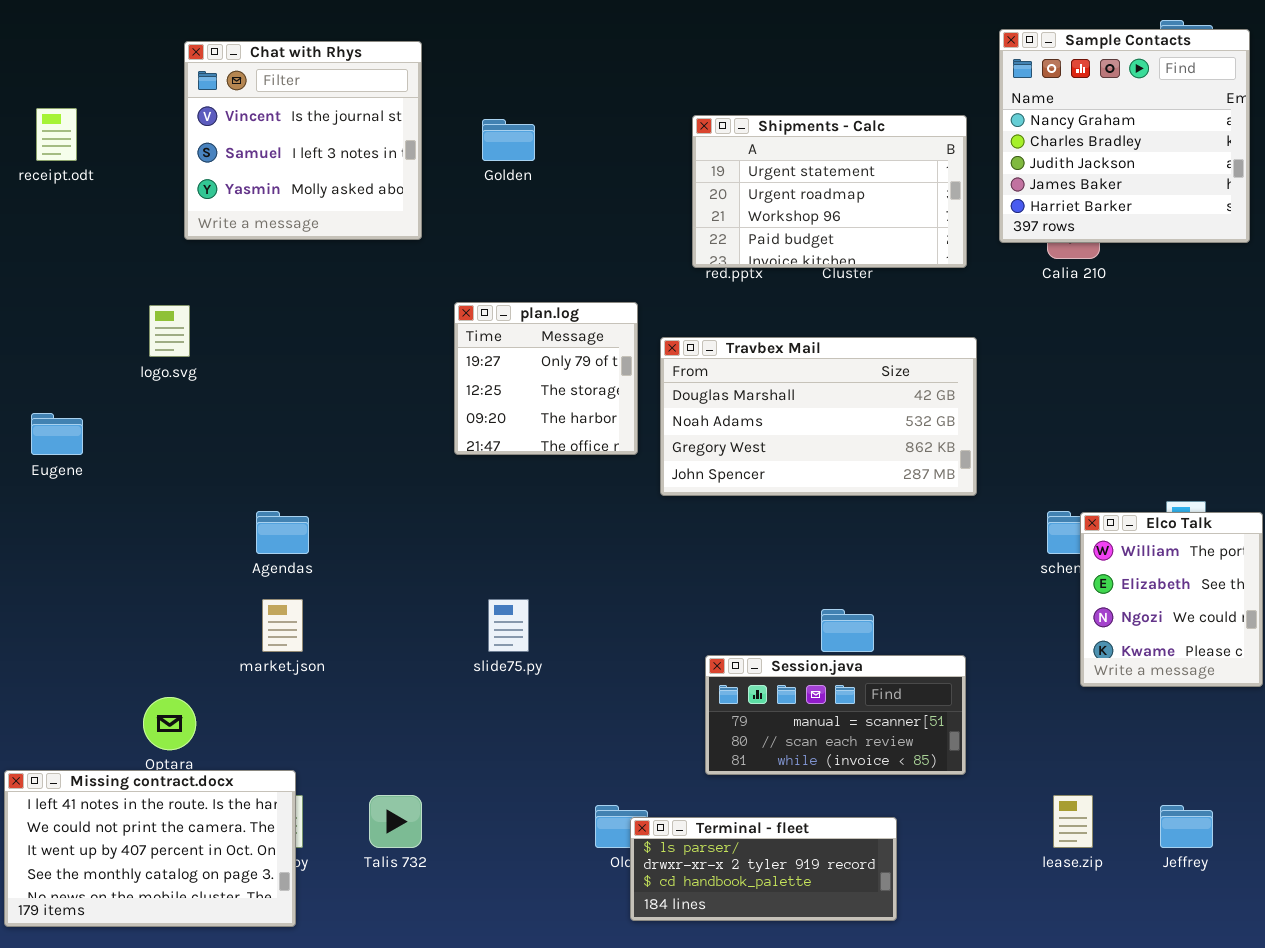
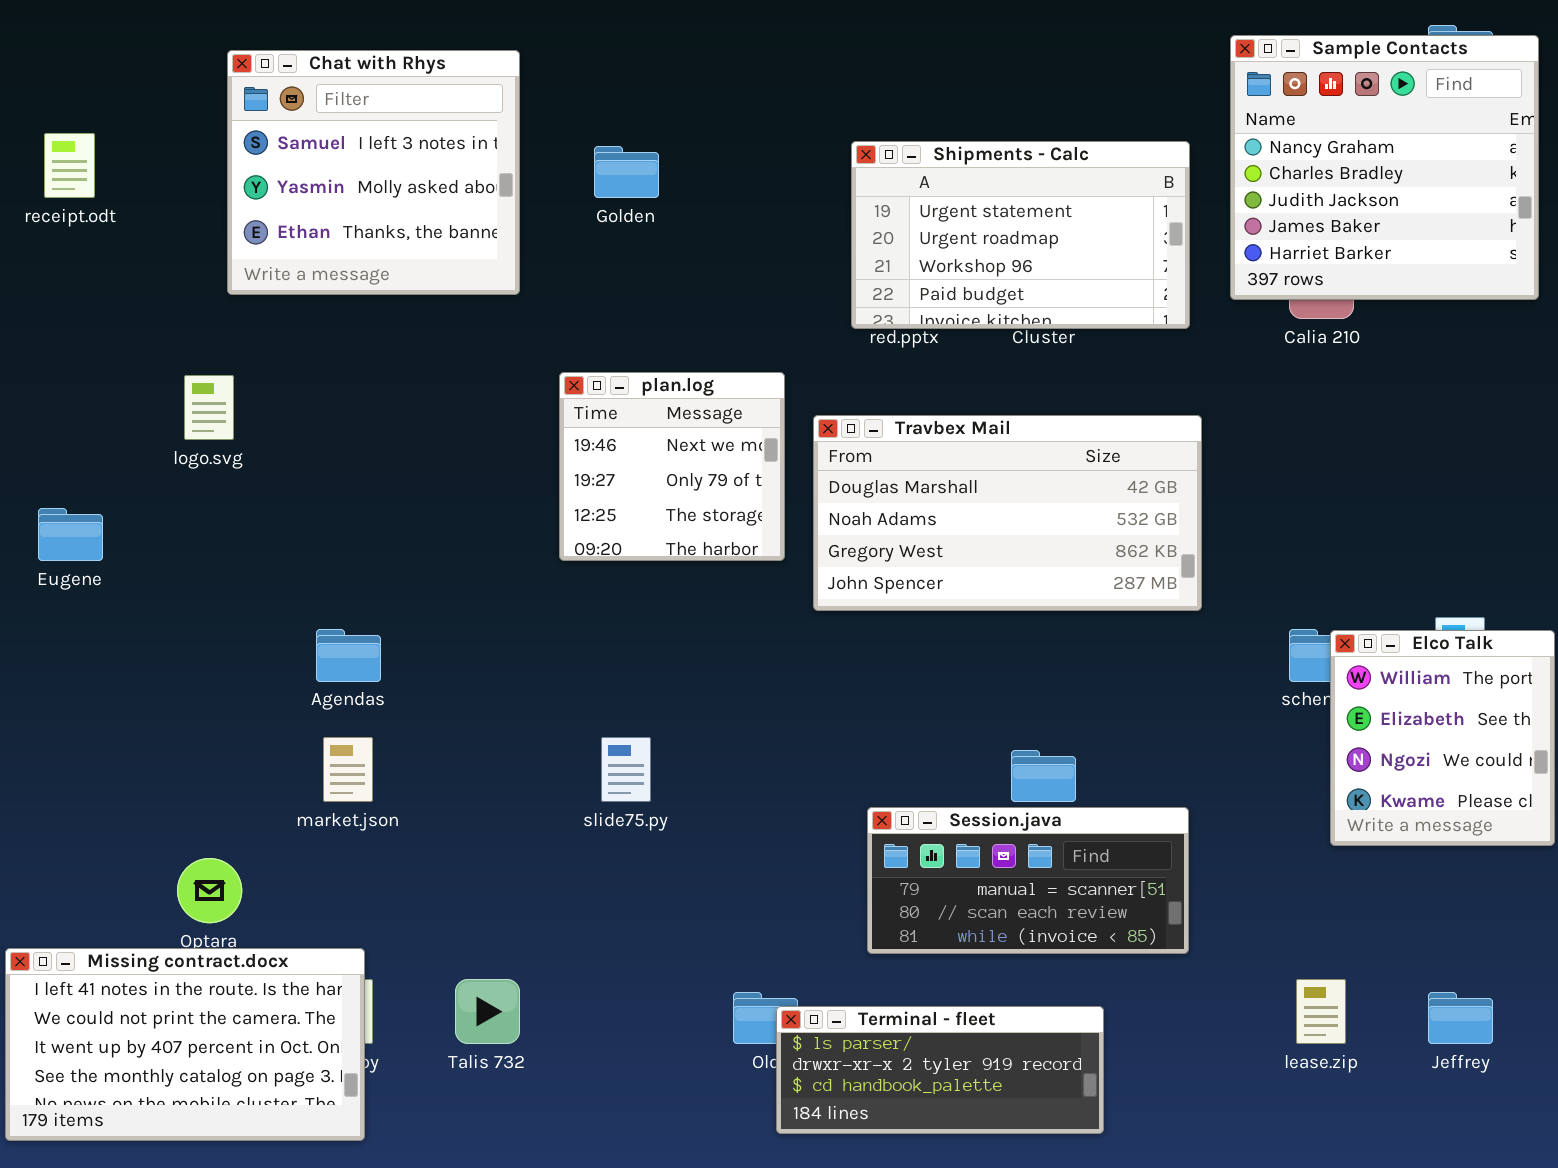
Chat with Rhys: [184,41,422,240] -> [227,50,520,295], scrolled down 1 row
plan.log: [454,302,638,455] -> [559,372,785,561], scrolled up 1 row

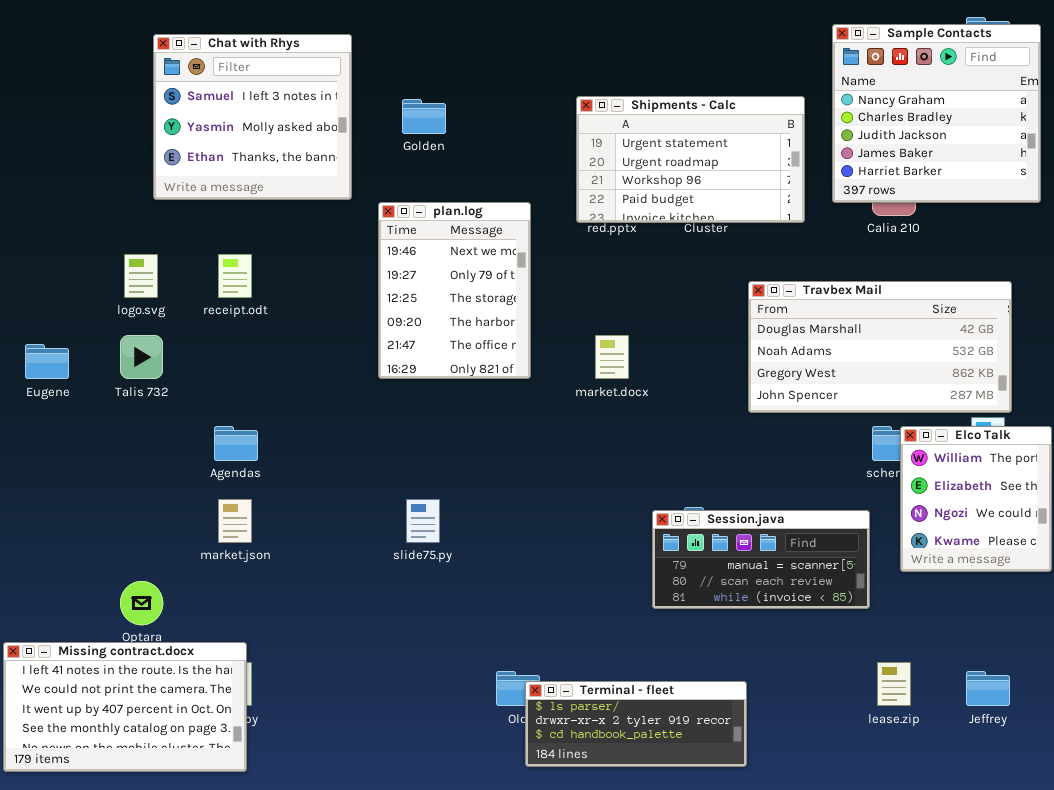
receipt.odt: [44,133,95,198] -> [218,254,252,298], moved
plan.log: [559,372,785,561] -> [378,202,531,379], resized
Travbex Mail: [813,415,1202,611] -> [748,281,1012,413], moved
Session.java: [867,807,1189,954] -> [652,510,870,609], moved
Talis 732: [455,979,520,1044] -> [120,335,163,379], moved

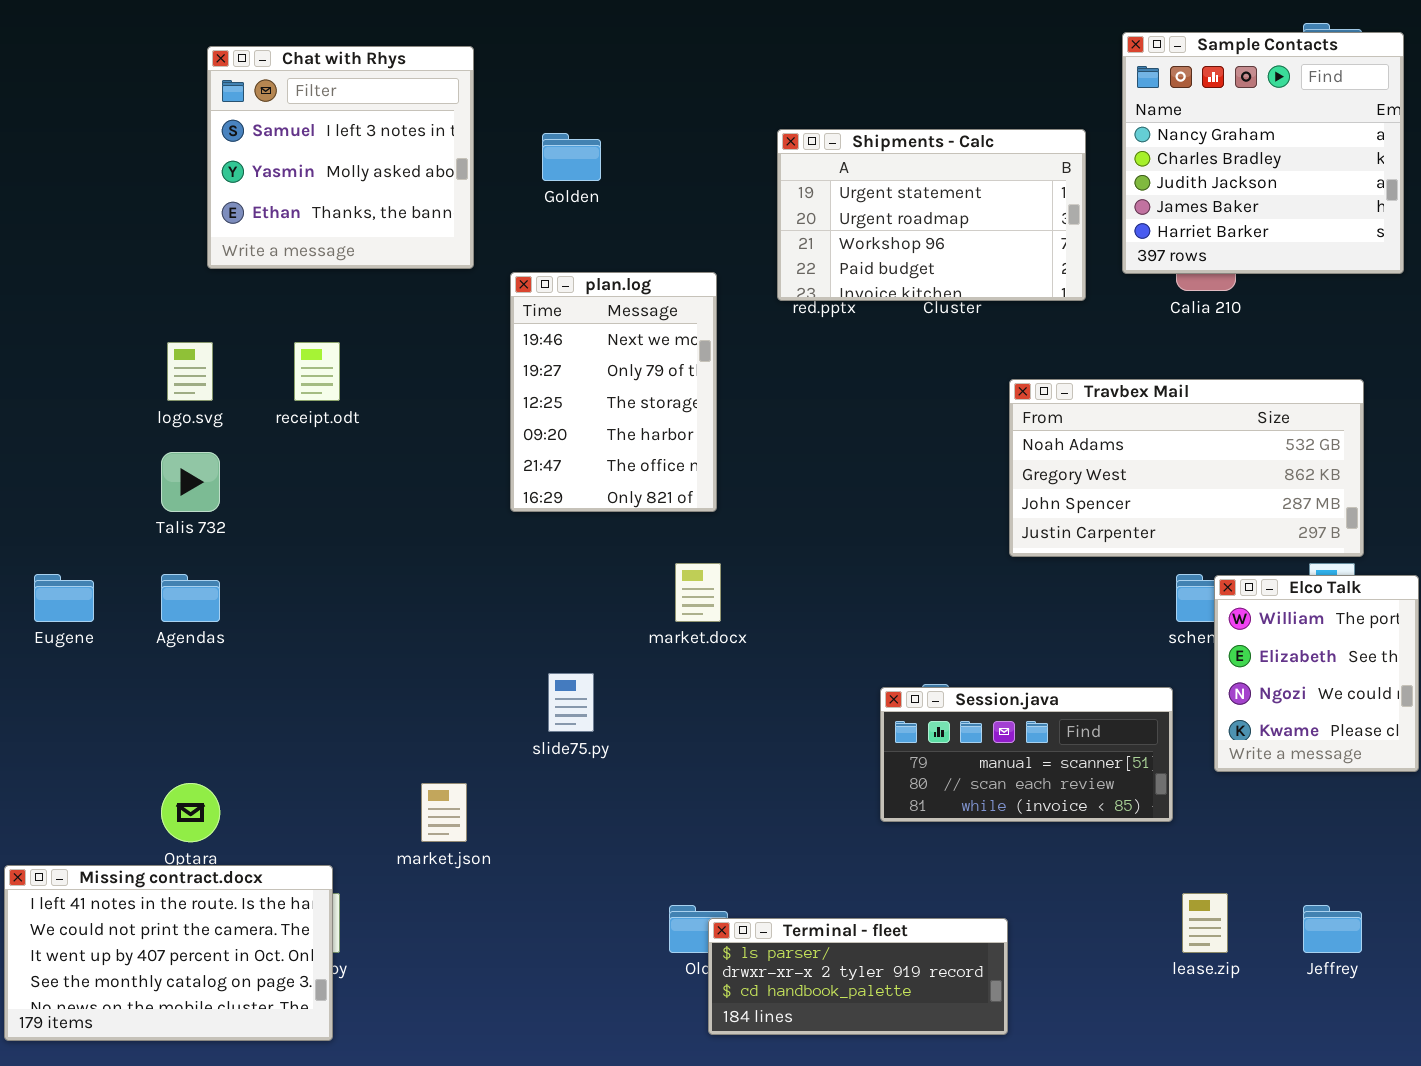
Travbex Mail: [748,281,1012,413] -> [1009,379,1364,557], scrolled down 1 row
market.docx: [595,335,629,379] -> [675,563,721,622], moved
Eugene: [25,344,69,379] -> [34,574,94,622], moved
Agendas: [214,426,258,461] -> [161,574,220,622], moved
market.json: [218,499,252,543] -> [421,783,467,842], moved

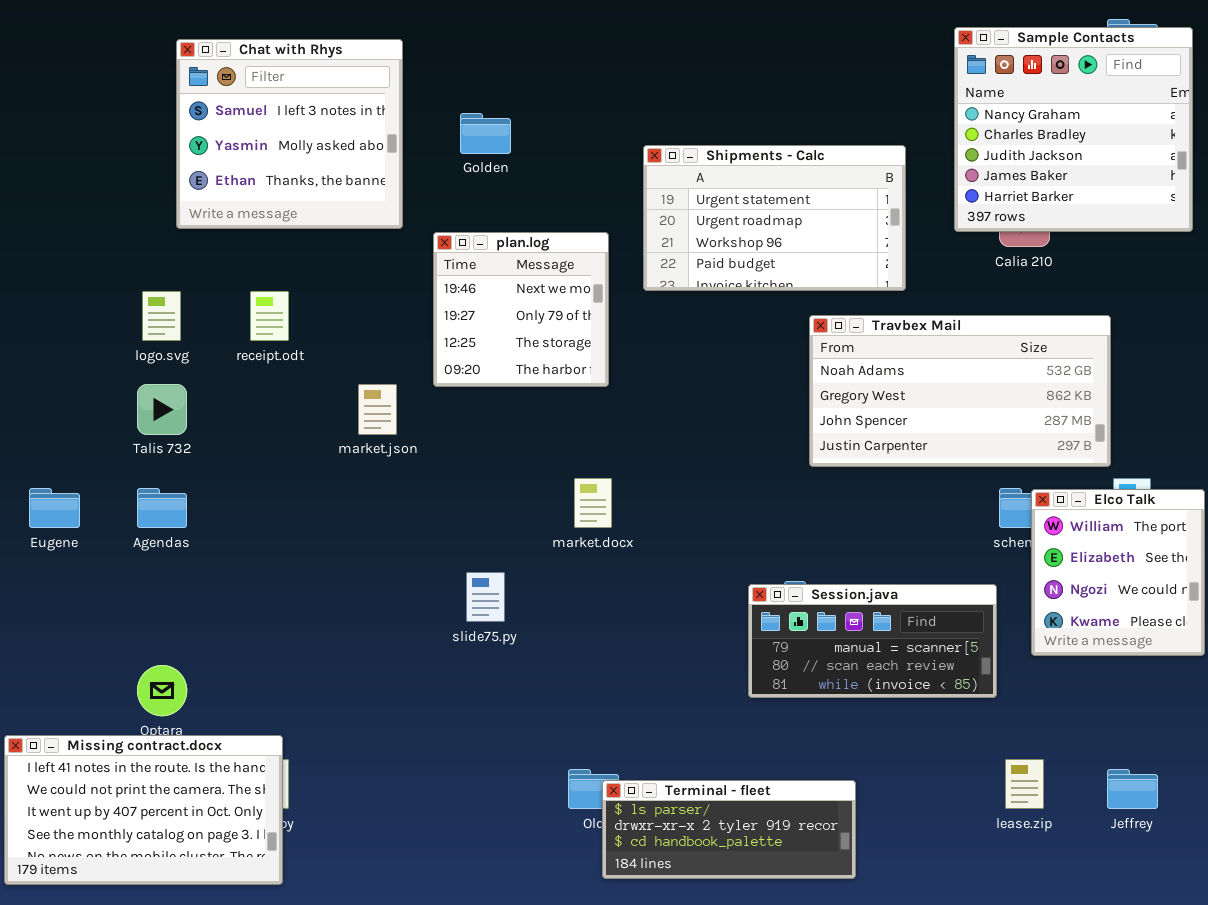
Shipments - Calc: [777,129,1086,301] -> [643,145,906,291], moved
plan.log: [510,272,717,512] -> [433,232,609,387], resized
Travbex Mail: [1009,379,1364,557] -> [809,315,1111,467], moved
market.json: [421,783,467,842] -> [358,384,397,435], moved

